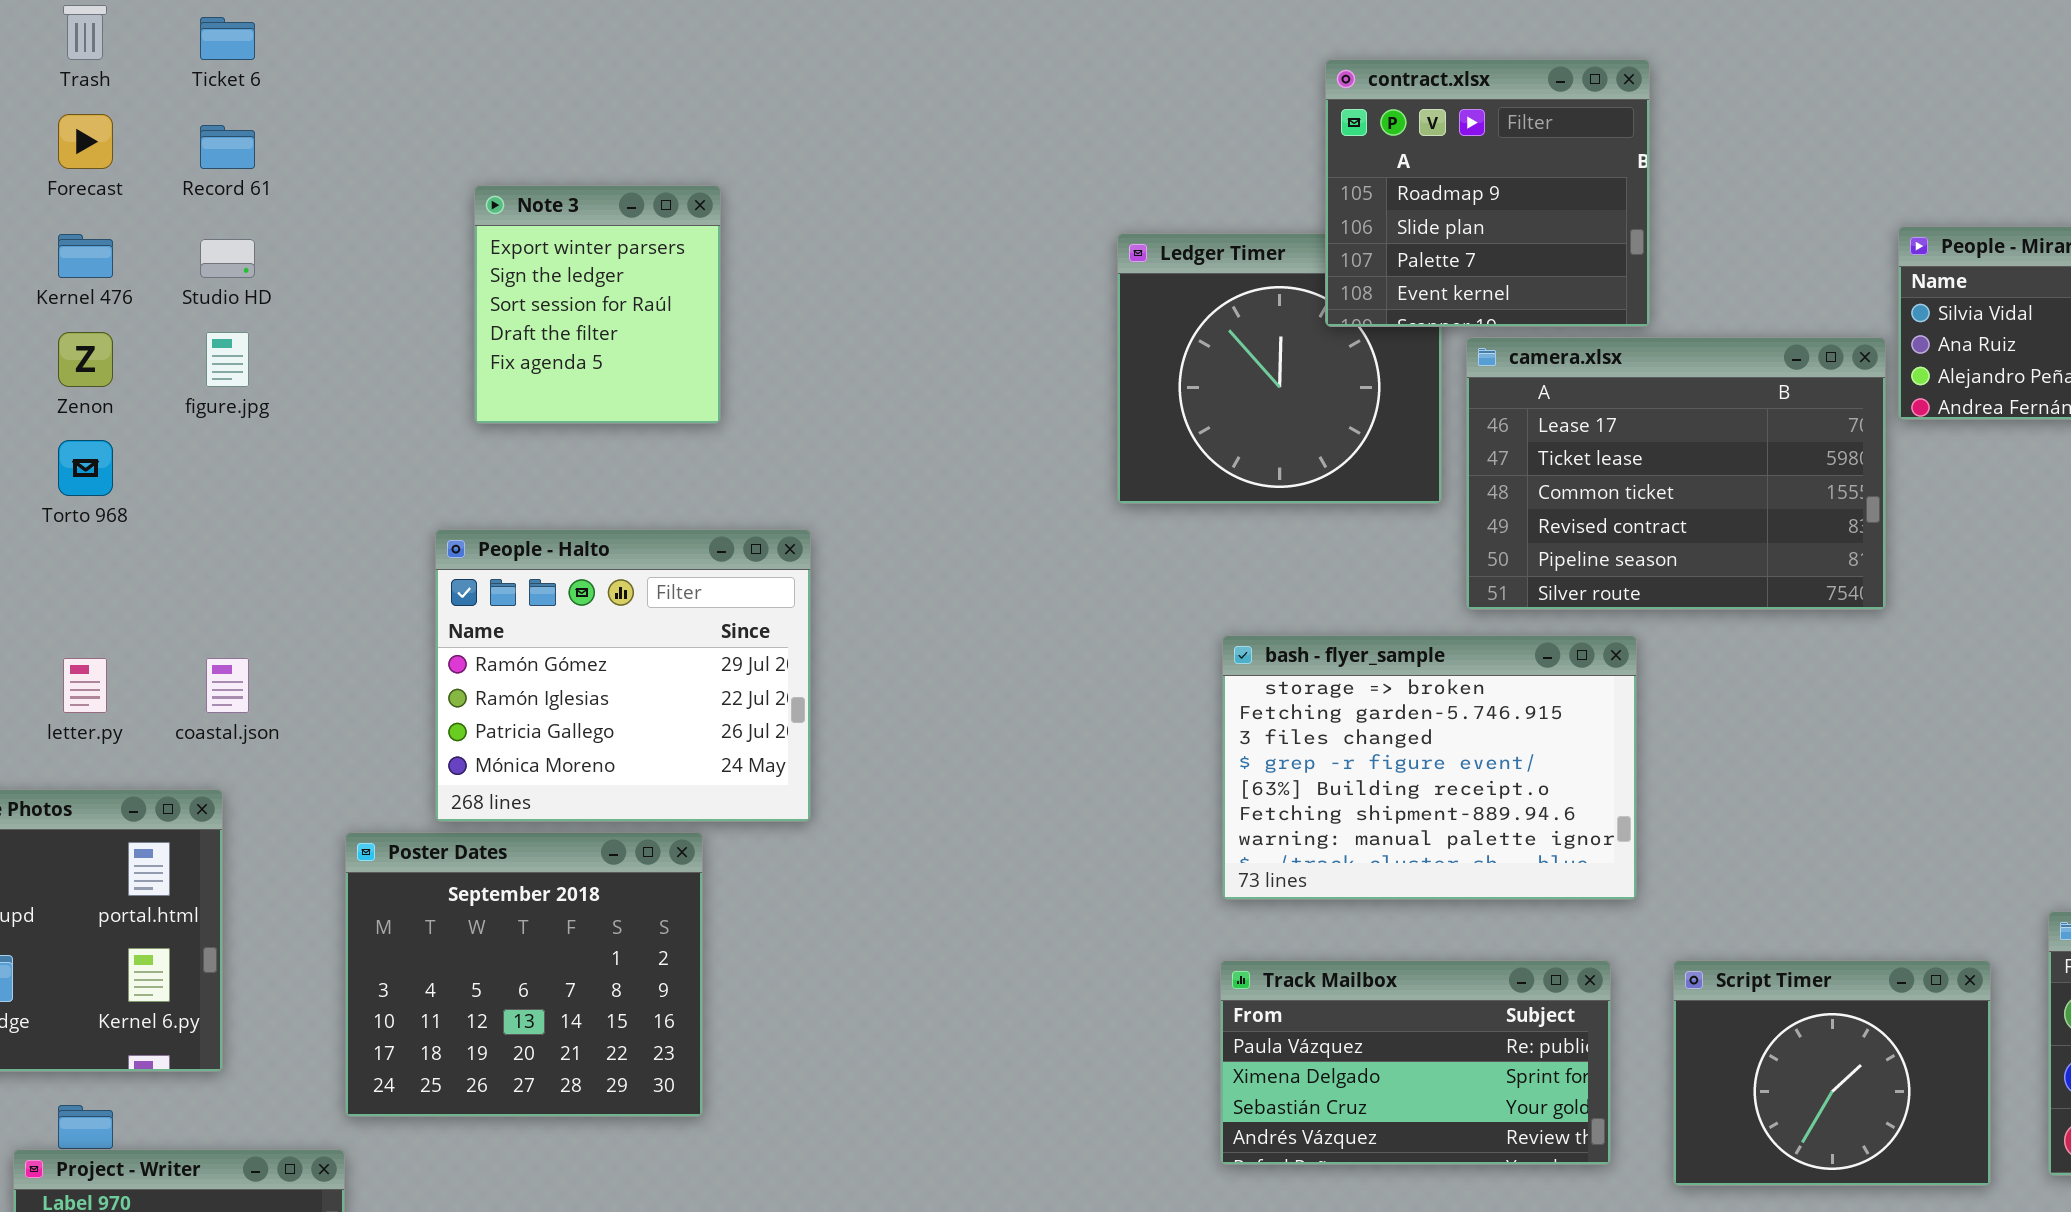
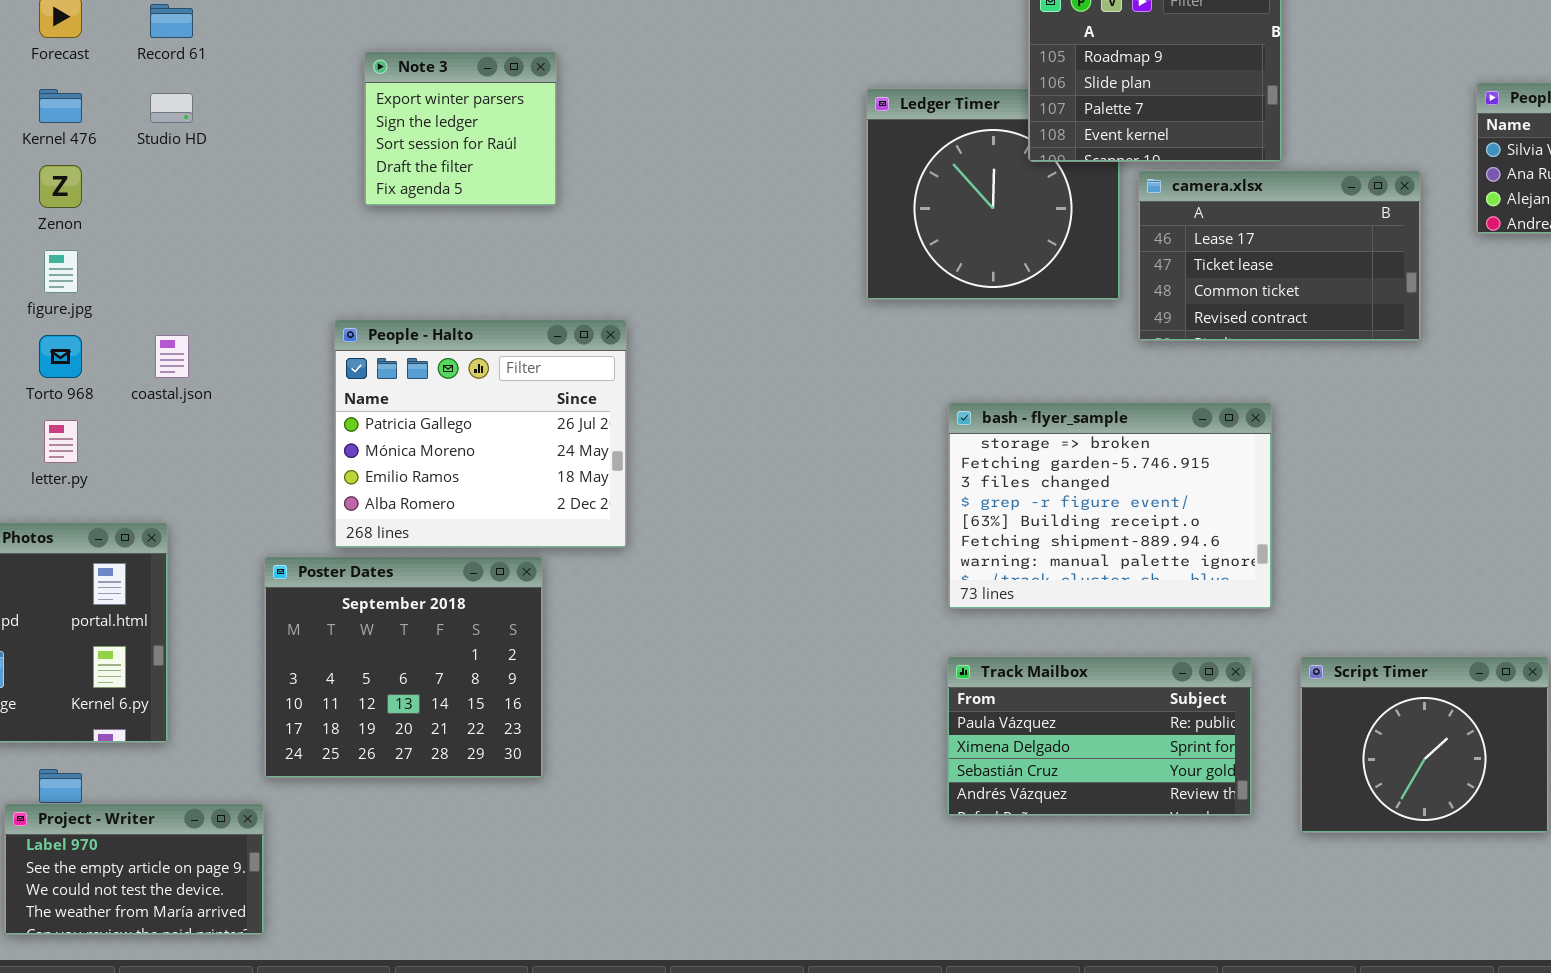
Note 3: [474,185,721,424] -> [364,51,557,206], resized
figure.jpg: [206,332,249,387] -> [44,250,78,293], moved
camera.xlsx: [1466,337,1886,610] -> [1138,170,1421,341], resized
Torto 968: [58,440,113,496] -> [39,335,82,378], moved
People - Halto: [435,529,811,822] -> [334,319,627,548], scrolled down 2 rows
coastal.json: [206,658,249,713] -> [155,335,189,378], moved

